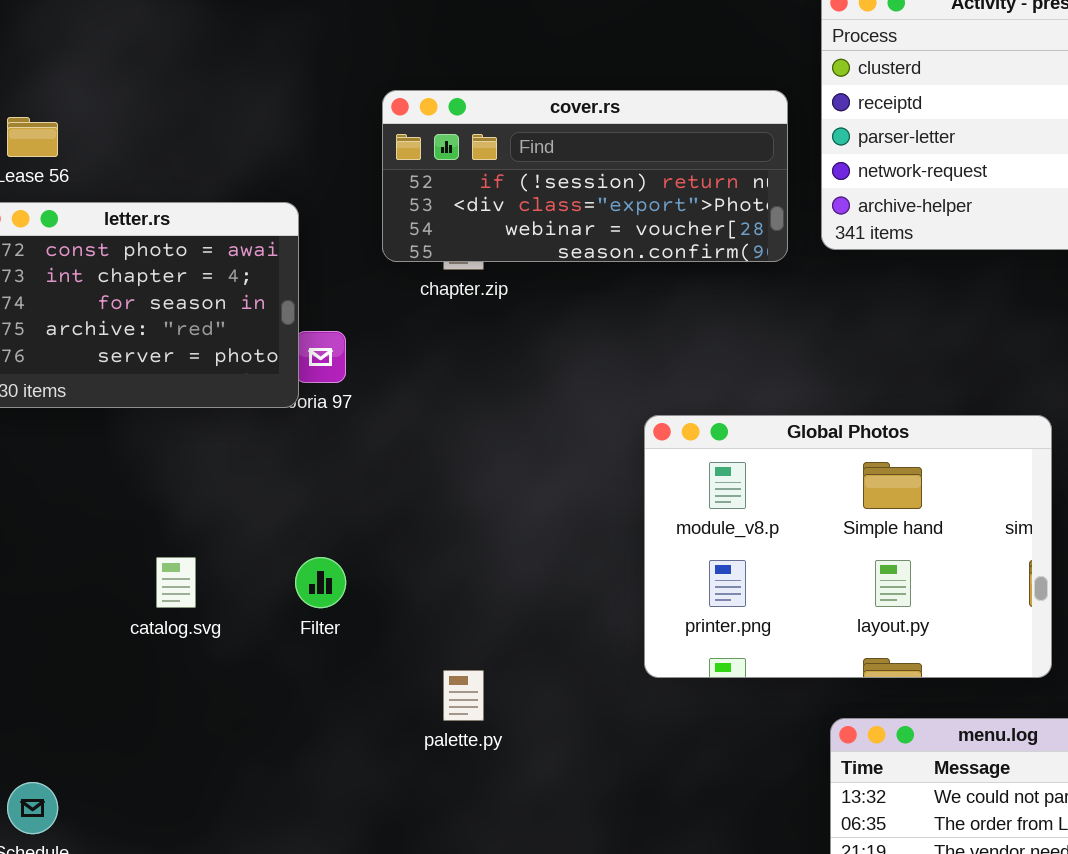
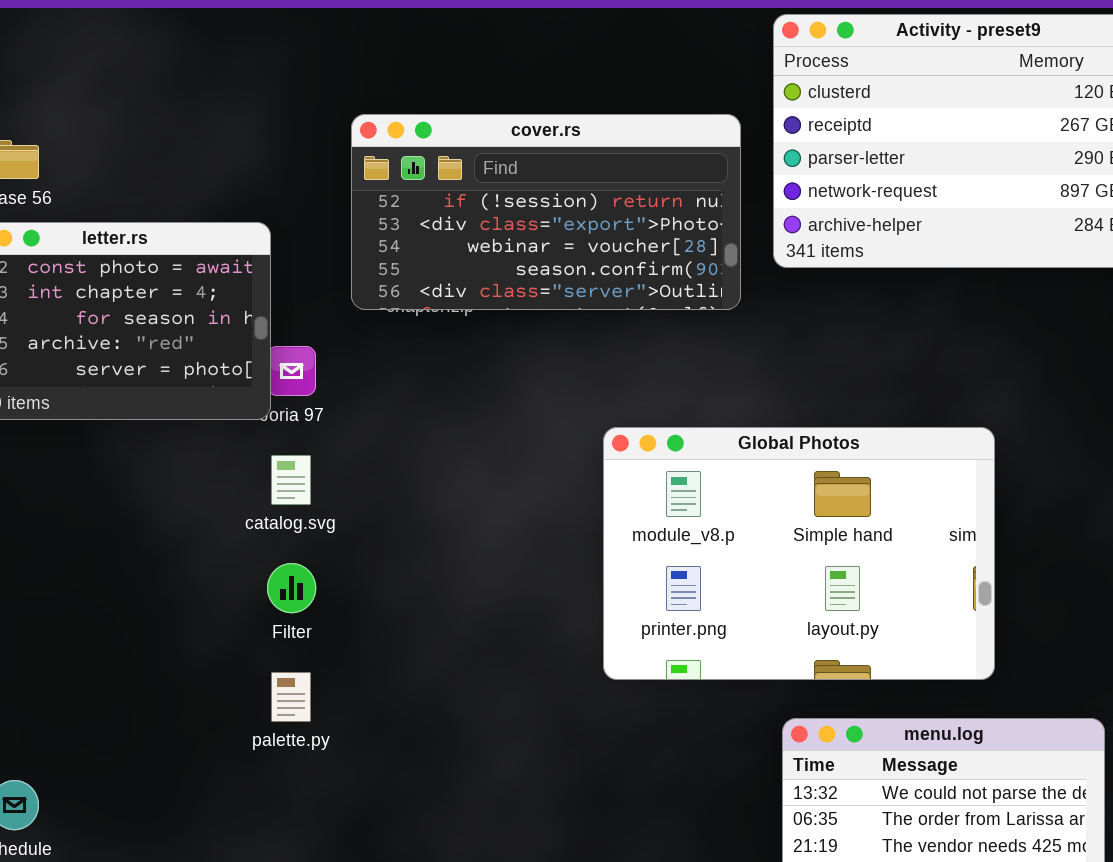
cover.rs: [382,90,788,262] -> [351,114,741,310], resized
catalog.svg: [156,557,196,608] -> [271,455,311,505], moved
palette.py: [443,670,484,721] -> [271,672,311,722], moved

